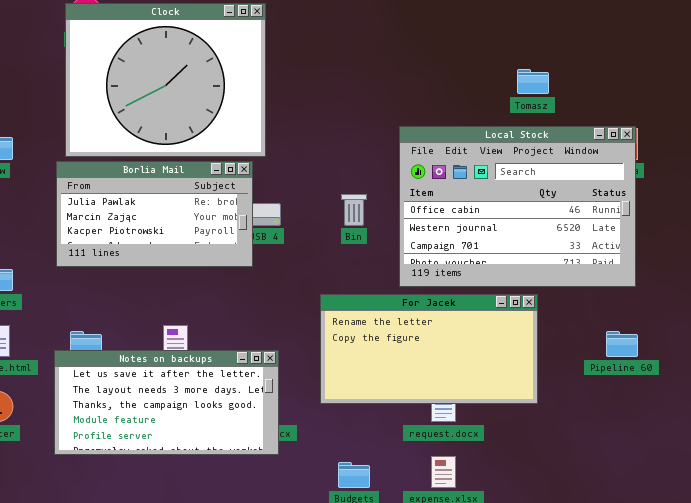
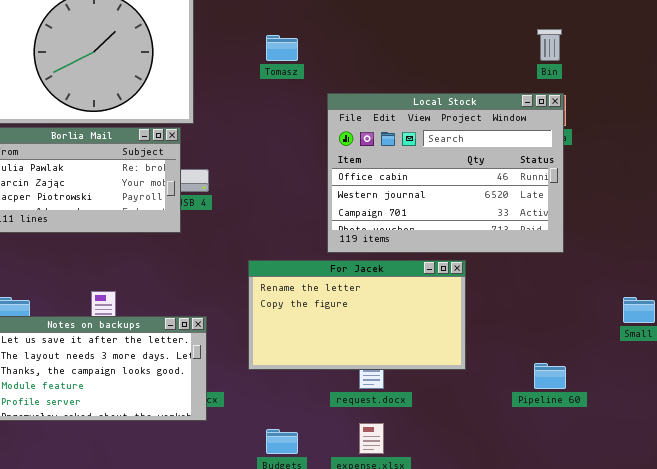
Tomasz: [517,69,549,94] -> [266,35,298,61], moved
Bin: [341,194,367,226] -> [537,29,562,61], moved
Pipeline 60: [606,331,638,357] -> [534,363,566,389], moved

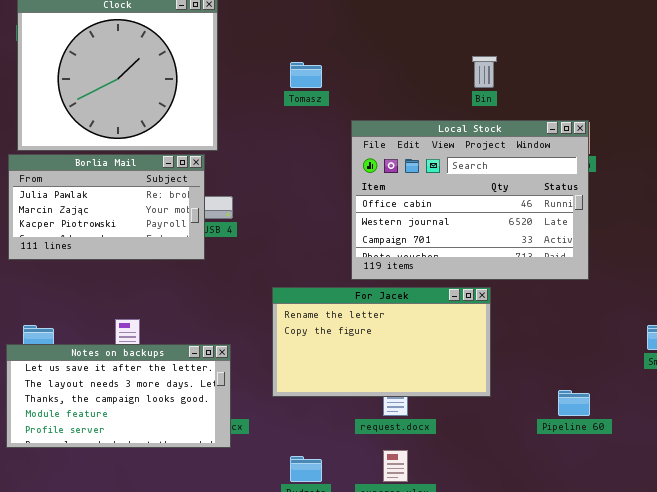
Bin: [537,29,562,61] -> [472,56,497,88], moved

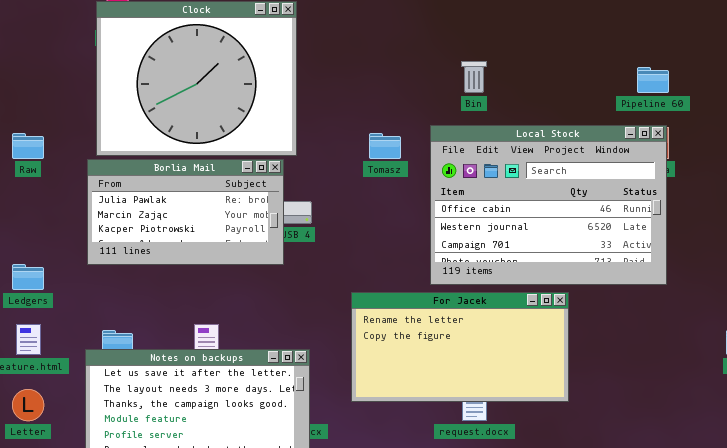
Bin: [472,56,497,88] -> [461,61,487,93], moved
Tomasz: [290,62,322,88] -> [369,133,401,159], moved
Pipeline 60: [558,390,590,416] -> [637,67,669,93], moved

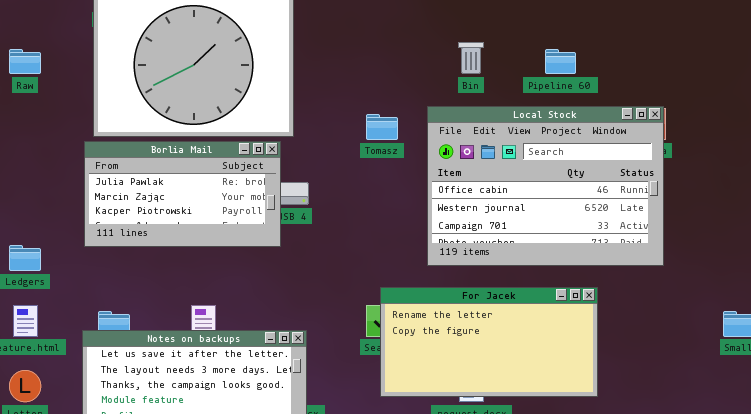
Pipeline 60: [637,67,669,93] -> [545,49,576,74], moved
Raw: [12,133,44,159] -> [9,49,41,74], moved
For Jacek: [351,292,569,402] -> [380,287,598,397], moved

